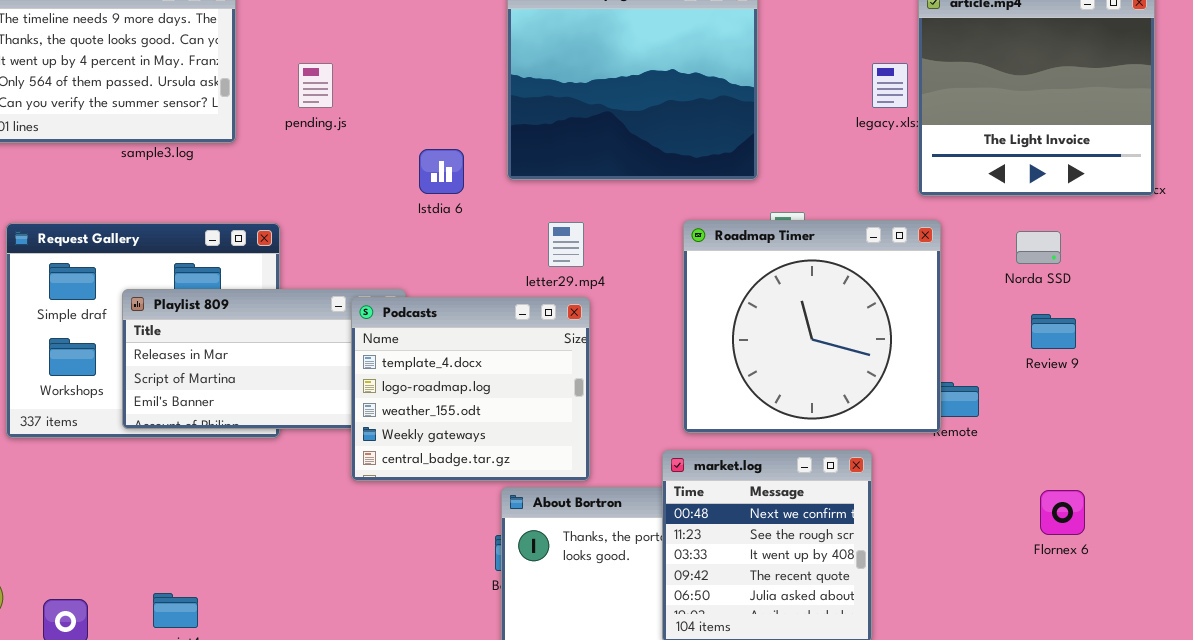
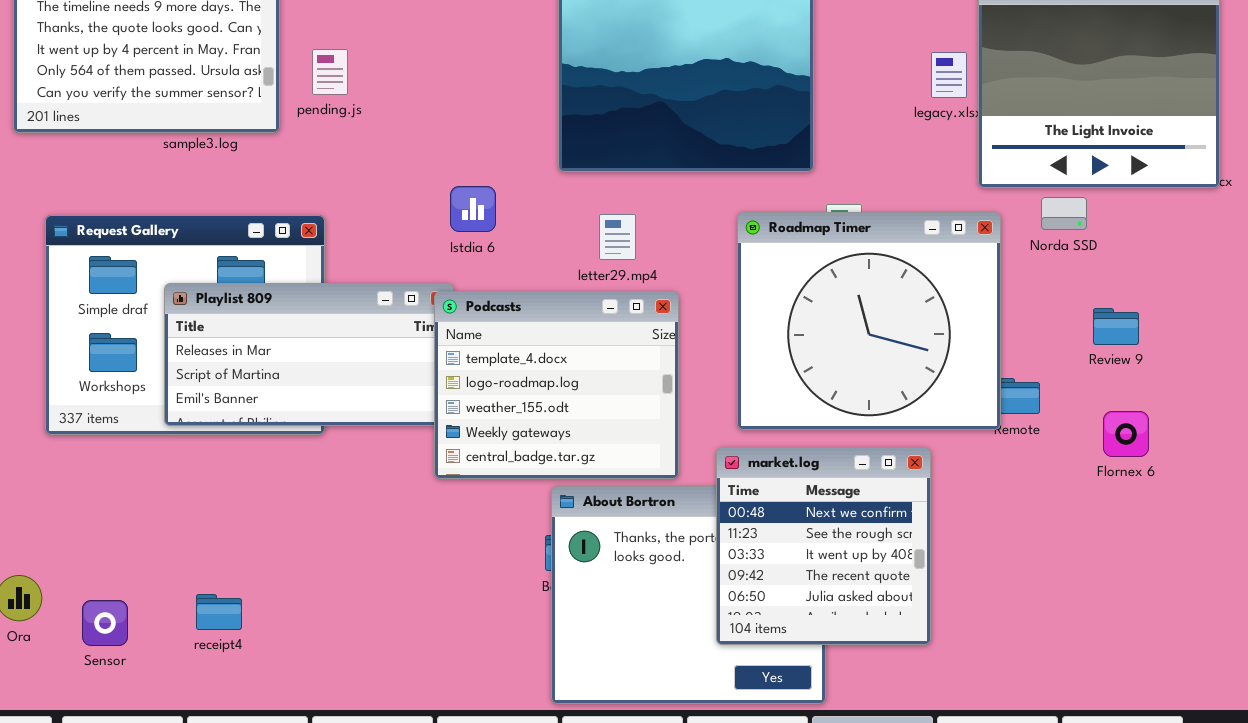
pending.js: [298,63,333,108] -> [312,49,348,95], moved
Istdia 6: [419,149,464,194] -> [450,186,496,232], moved
Norda SSD: [1016,231,1061,264] -> [1041,197,1087,230], moved
Podcasts: [351,297,590,481] -> [434,291,679,479], moved
Flornex 6: [1040,490,1085,535] -> [1103,411,1149,457], moved

